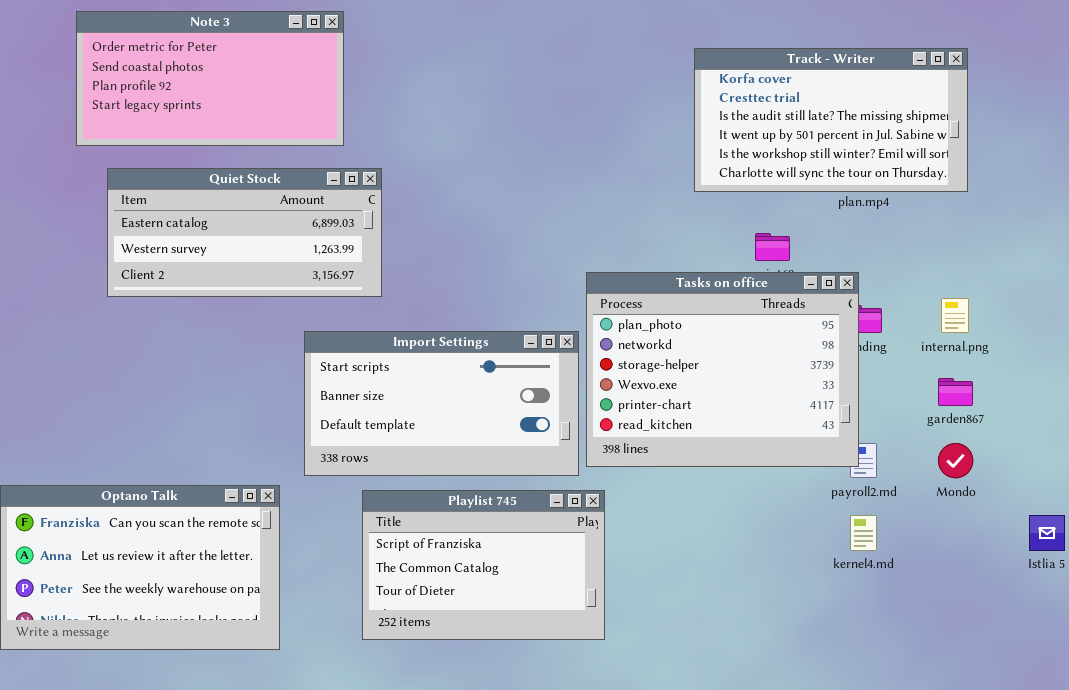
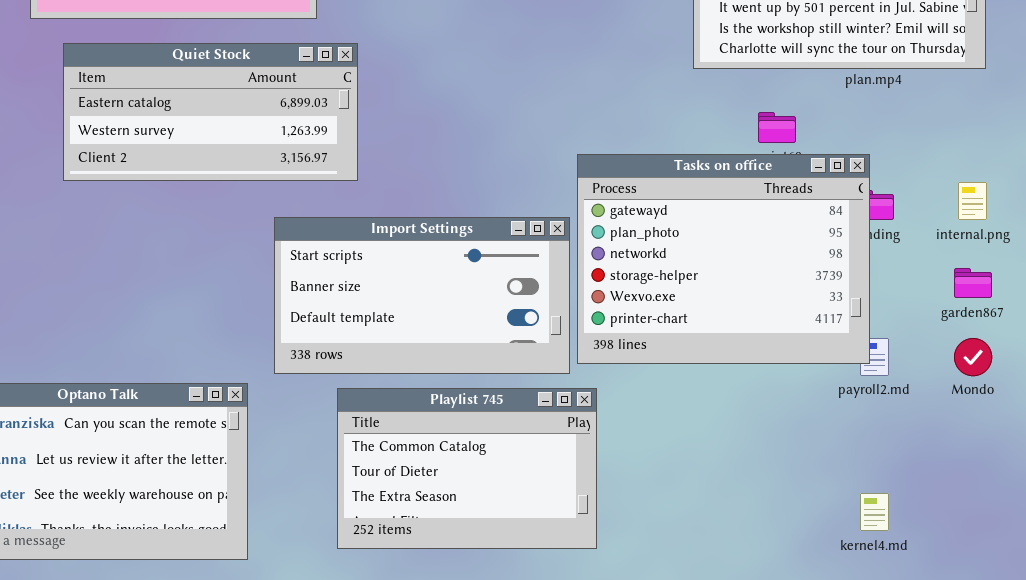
Tasks on office: [586,272,859,467] -> [577,154,870,364], scrolled up 1 row
Playlist 745: [362,490,605,640] -> [337,388,597,549], scrolled down 1 row
kernel4.md: [850,515,877,551] -> [860,493,889,531], moved

